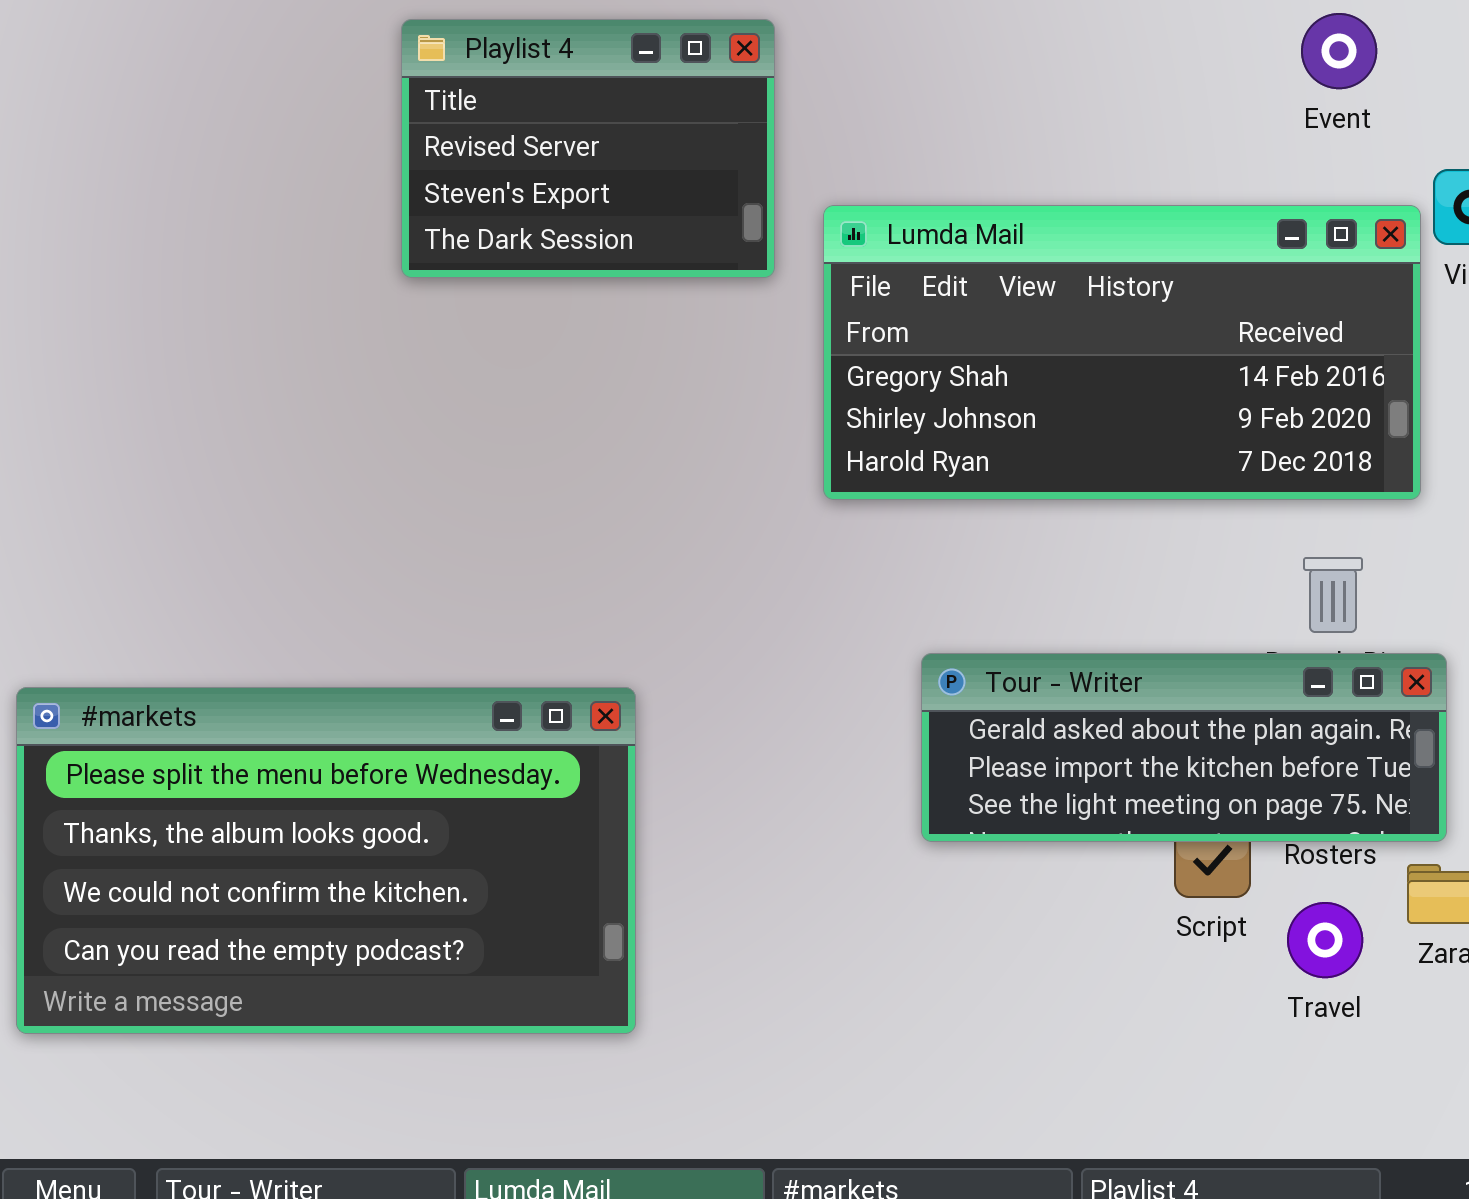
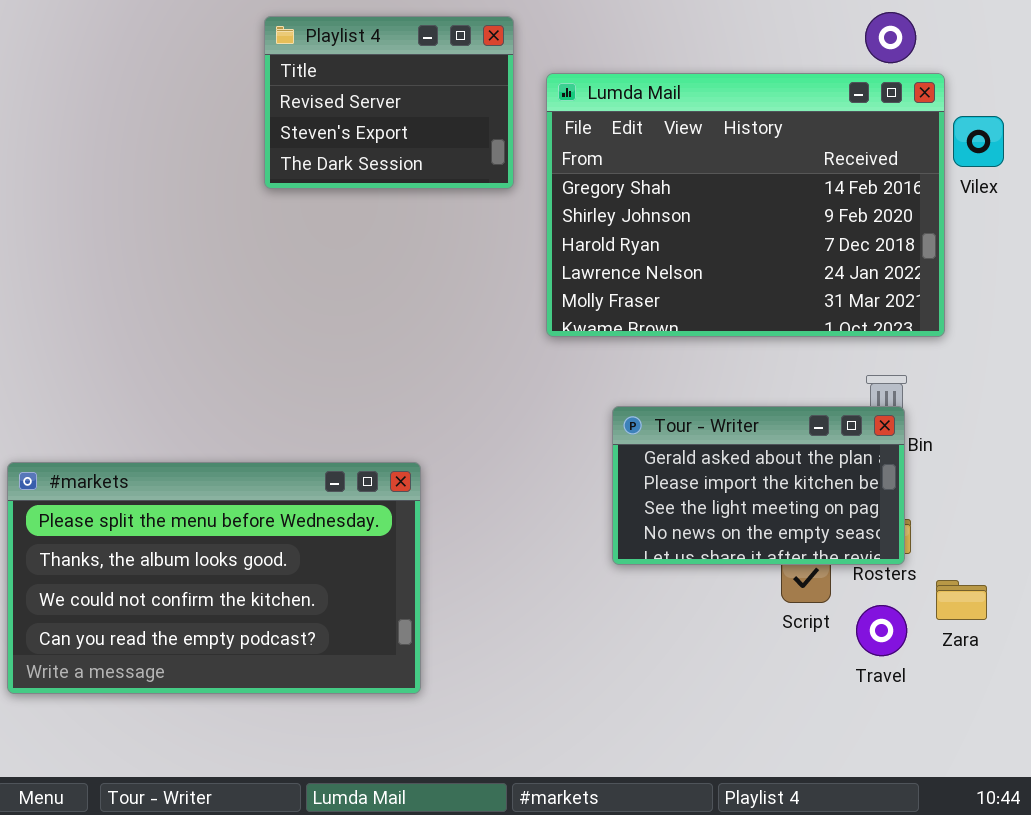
Lumda Mail: [823,205,1421,500] -> [546,73,945,337], resized
Tour - Writer: [921,653,1447,842] -> [612,406,905,565], resized

